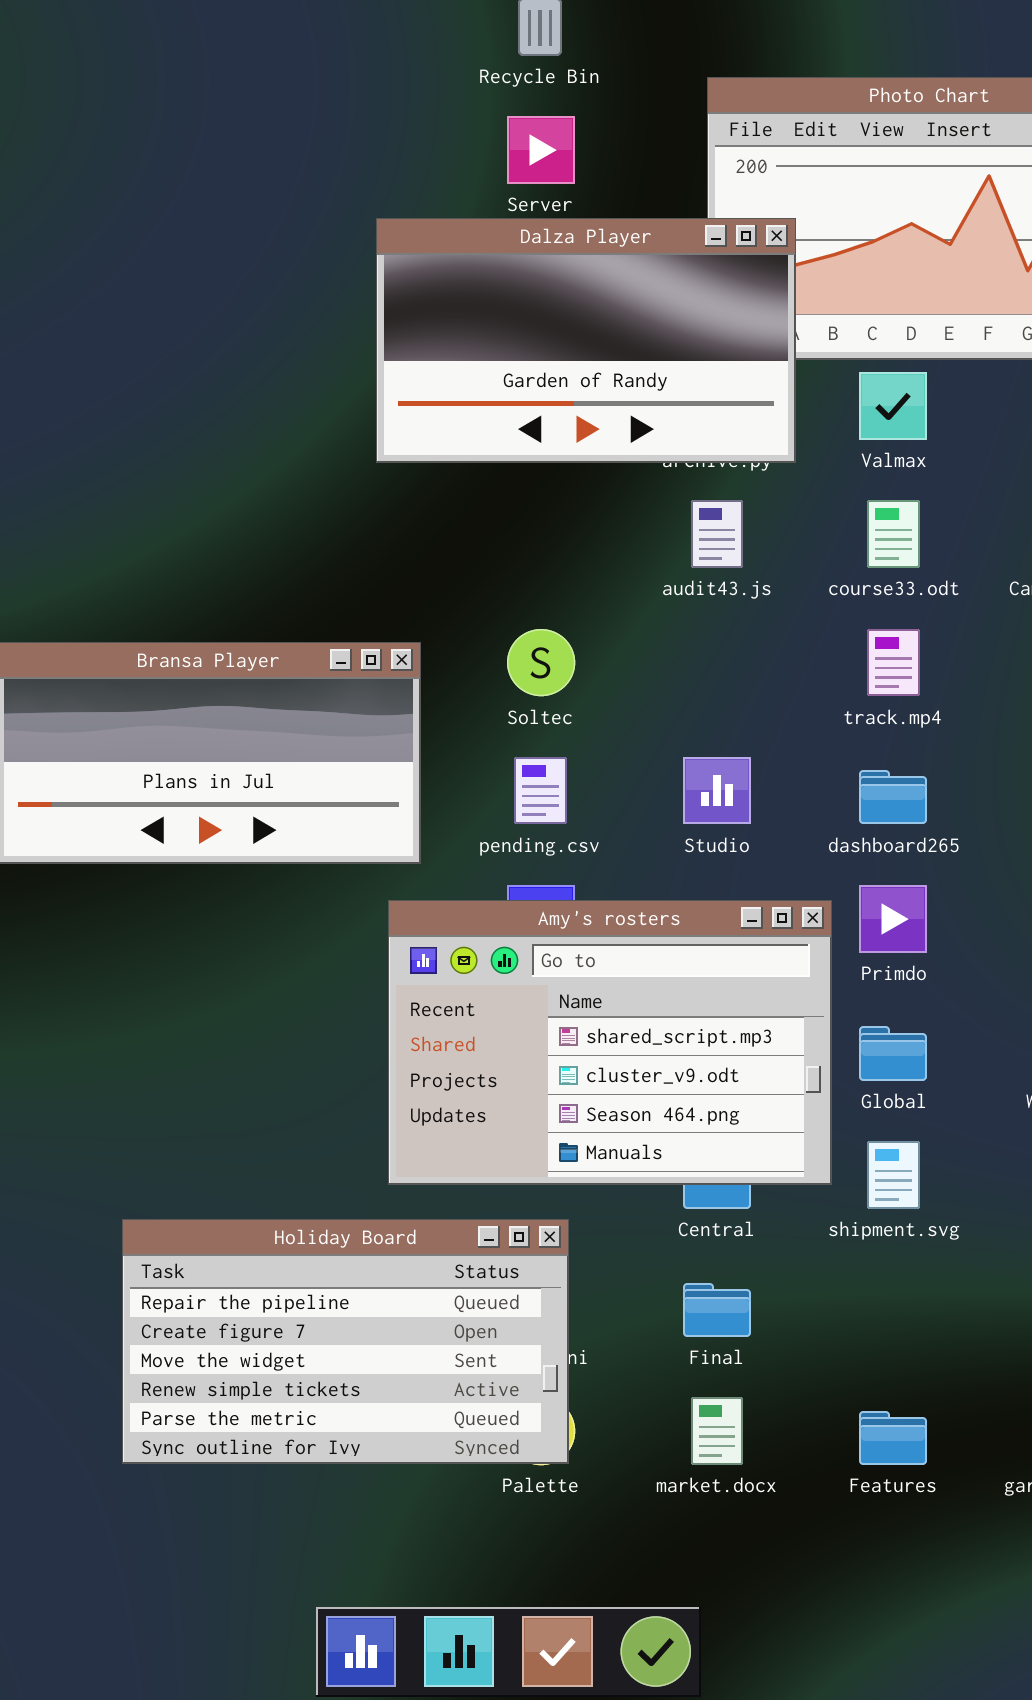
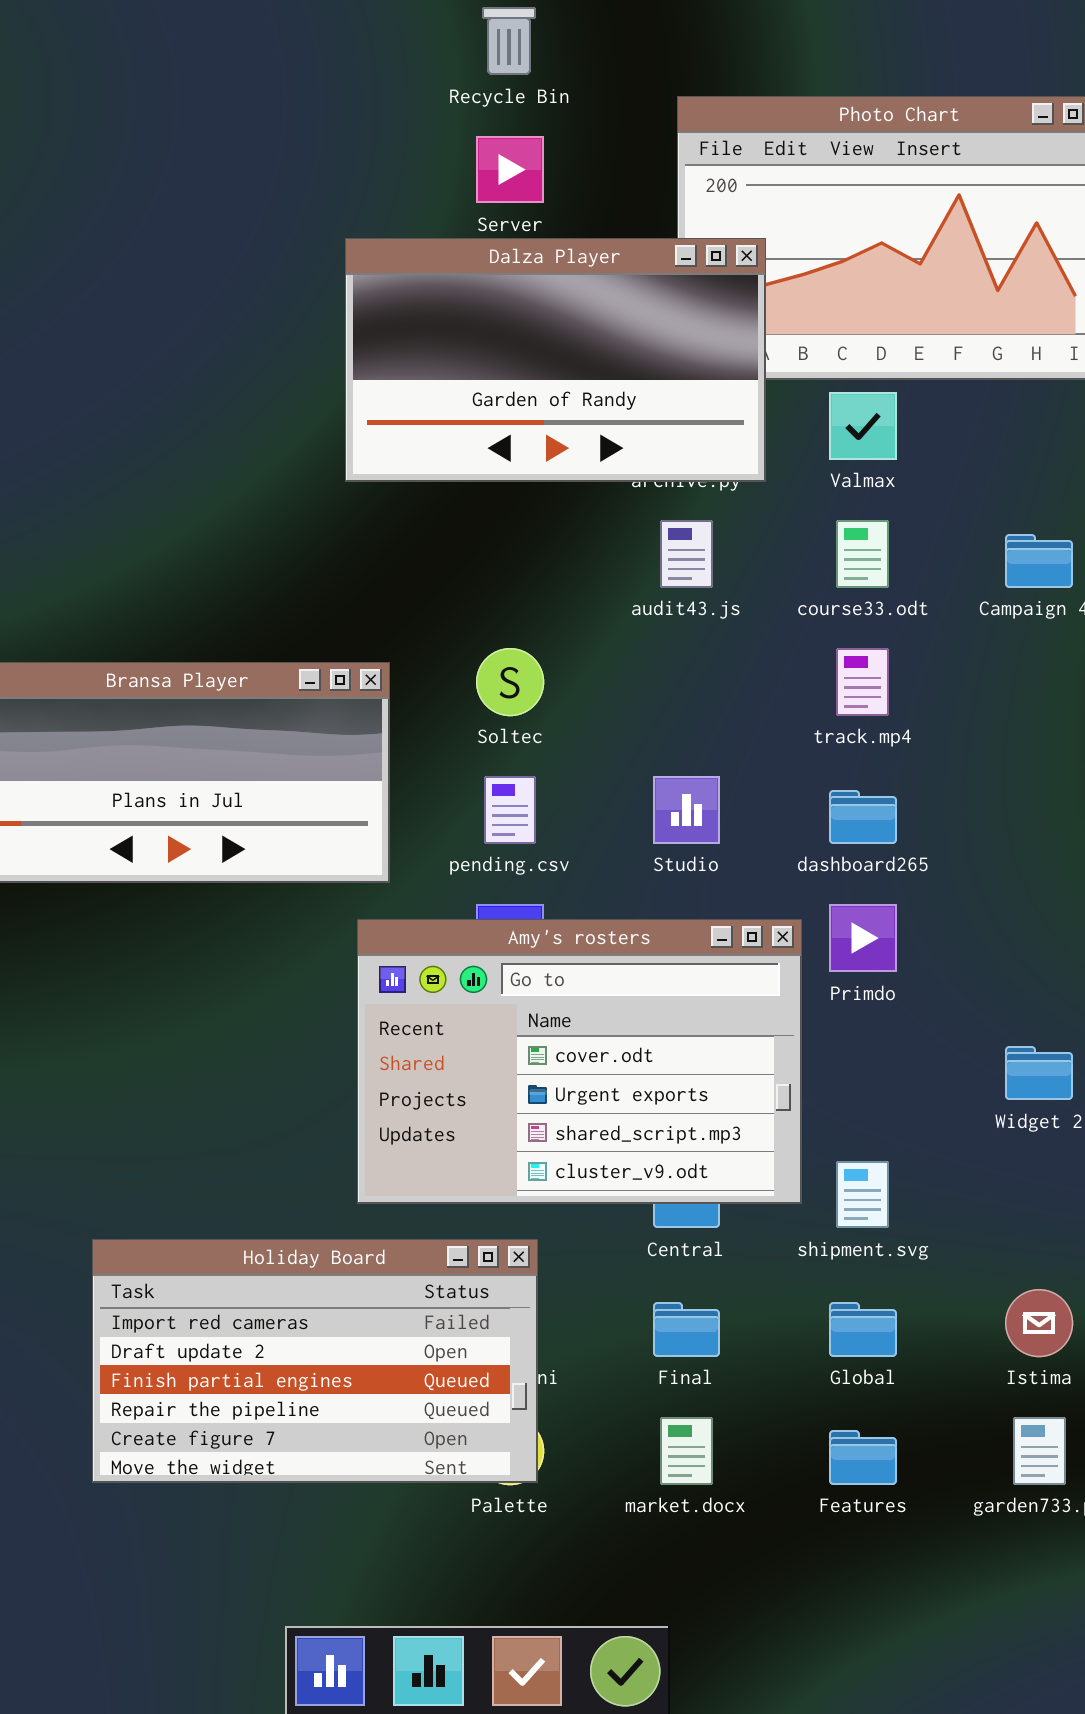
Amy's rosters: [388,900,832,1185] -> [357,919,802,1204], scrolled up 2 rows
Global: [859,1026,927,1081] -> [829,1302,897,1357], moved
Holiday Board: [122,1219,569,1464] -> [92,1239,538,1483], scrolled up 3 rows

